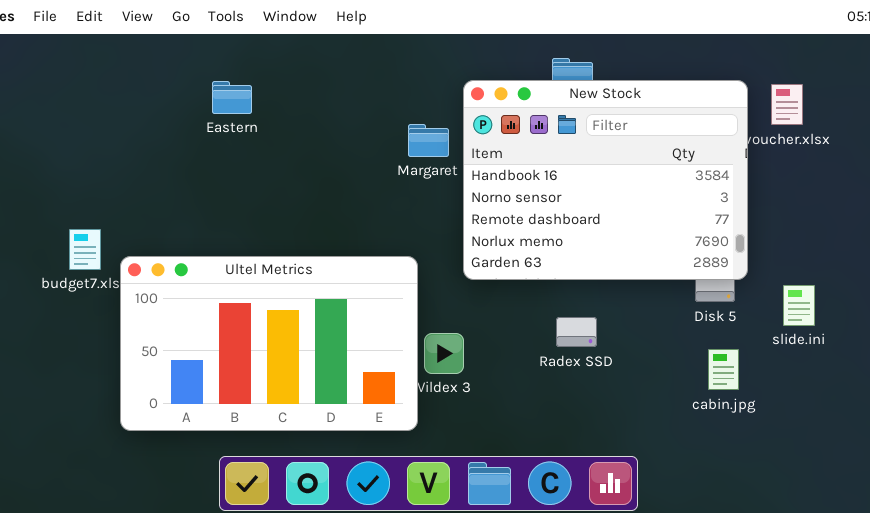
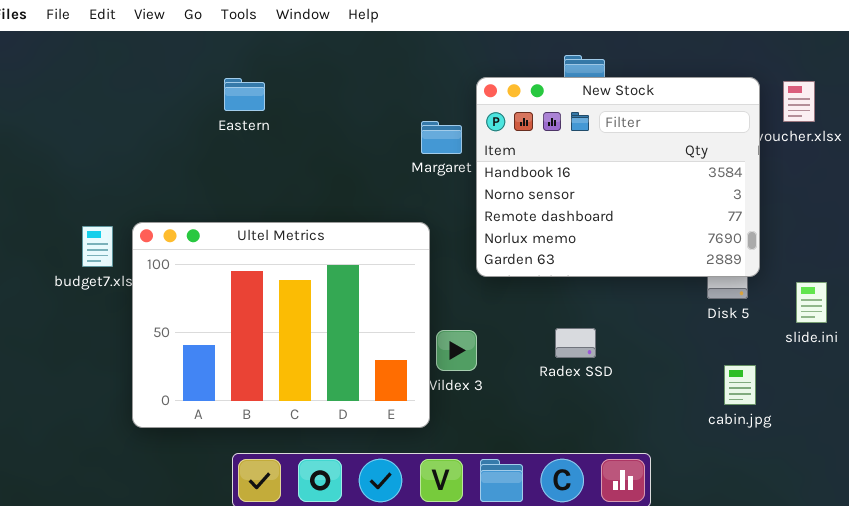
Ultel Metrics: [120,256,418,431] -> [132,222,430,428], resized
Radex SSD: [556,317,597,347] -> [555,328,596,358], moved
cabin.jpg: [708,349,739,390] -> [724,365,756,405], moved

